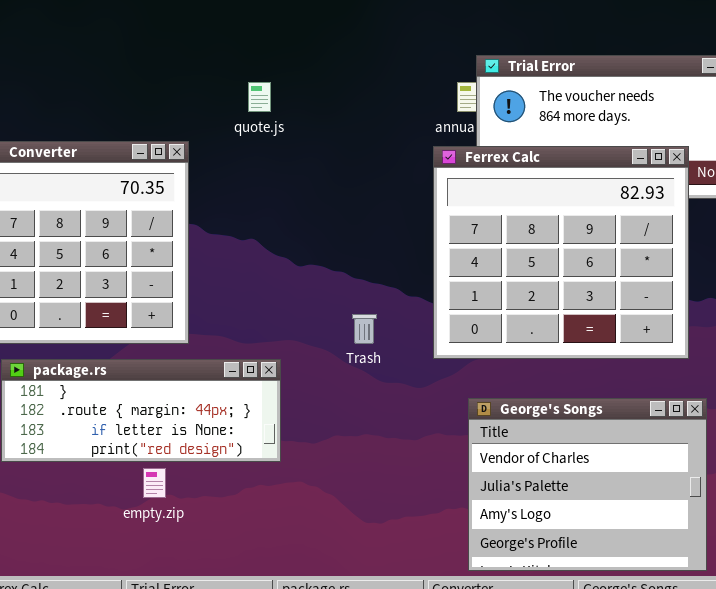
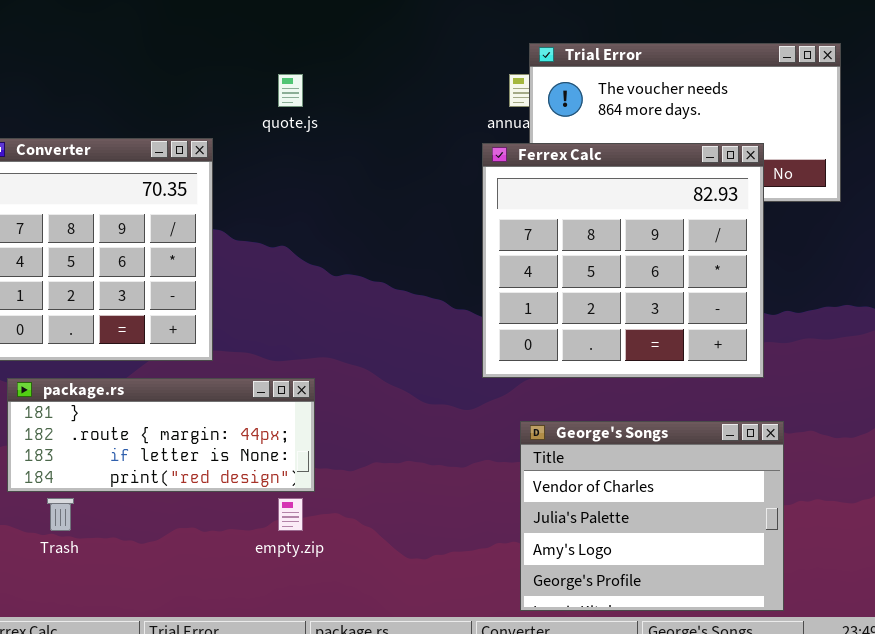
Trash: [352,314,377,344] -> [47,498,74,531], moved
empty.zip: [143,468,166,498] -> [278,498,303,531], moved

